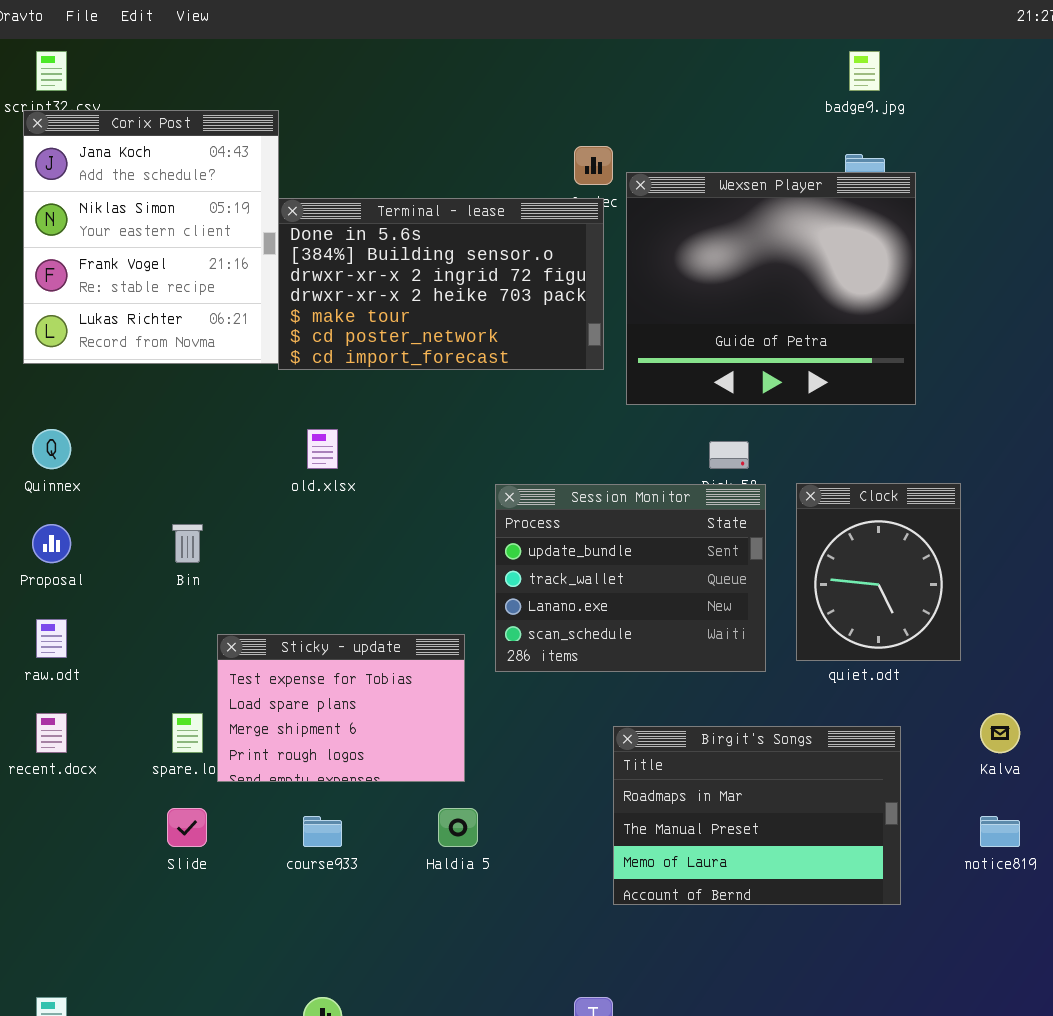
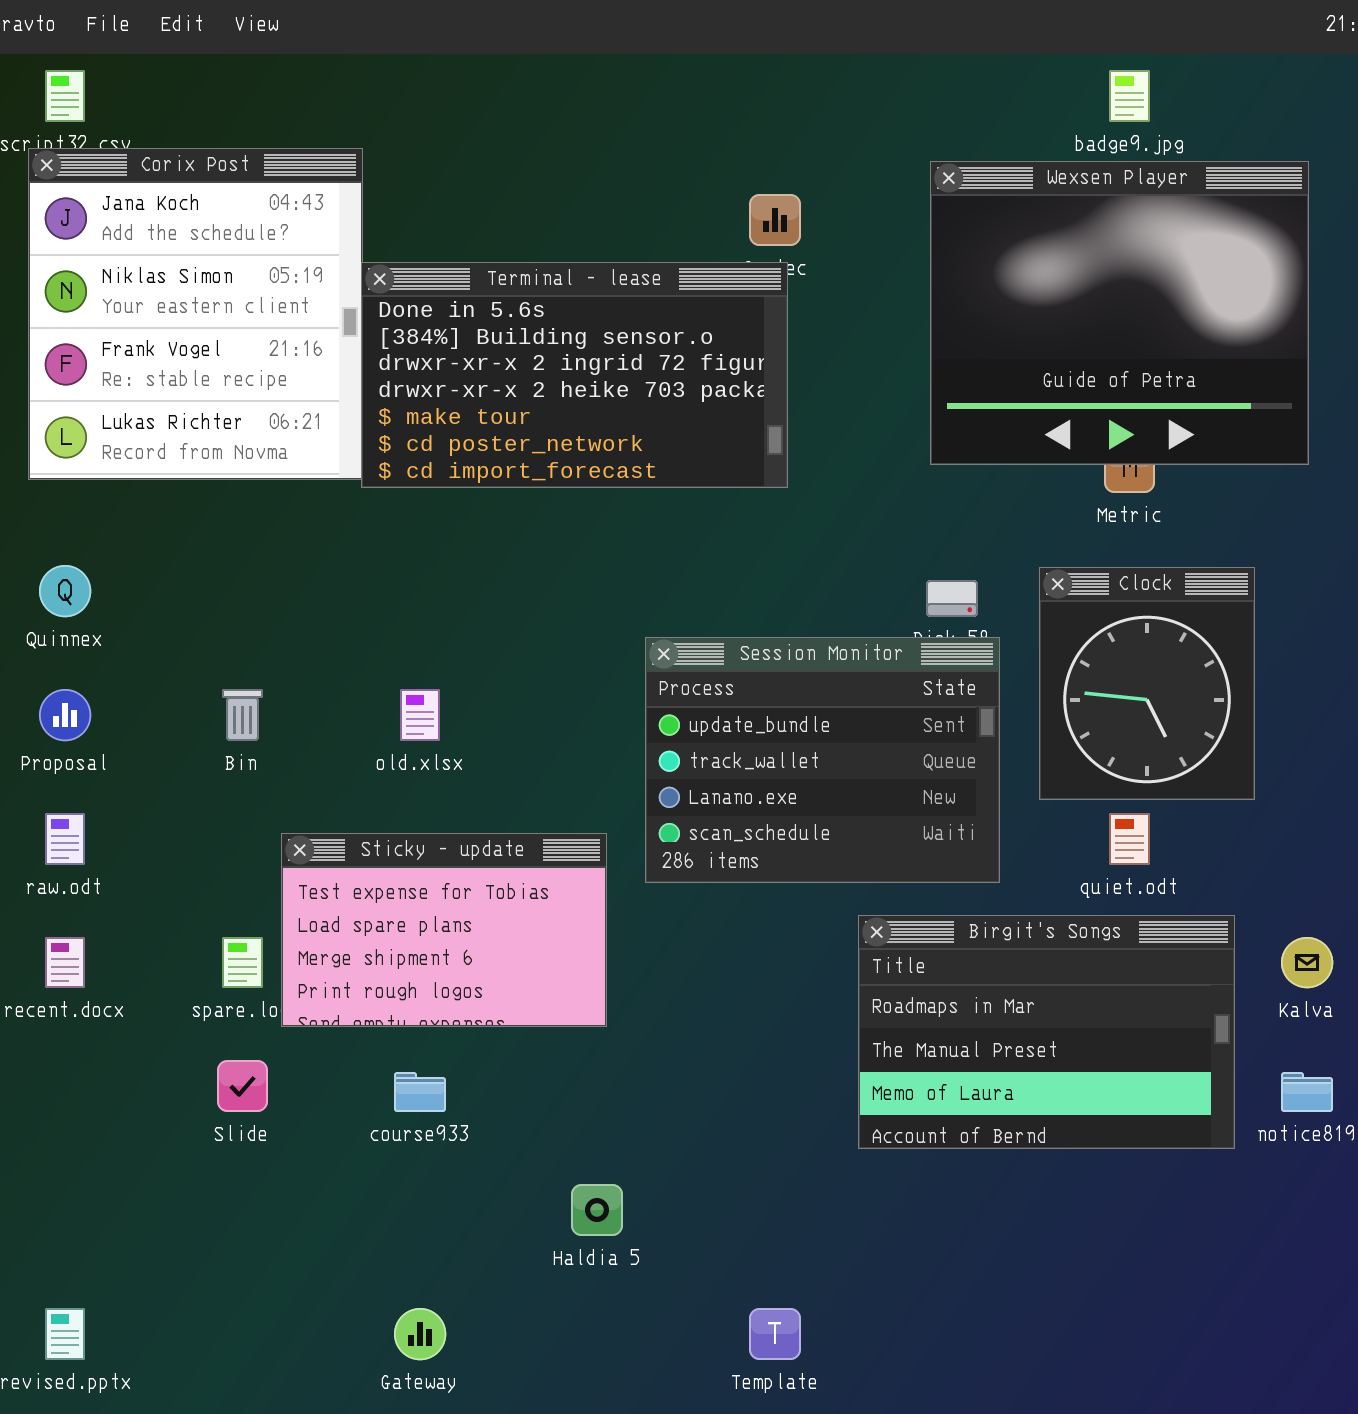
Wexsen Player: [626,172,916,405] -> [930,161,1309,465], moved
old.xlsx: [307,429,338,469] -> [400,689,440,741], moved
Clock: [796,483,961,661] -> [1039,567,1255,800], moved
Birgit's Songs: [613,726,901,905] -> [858,915,1235,1149], moved
Haldia 5: [438,808,478,847] -> [571,1184,623,1236], moved

